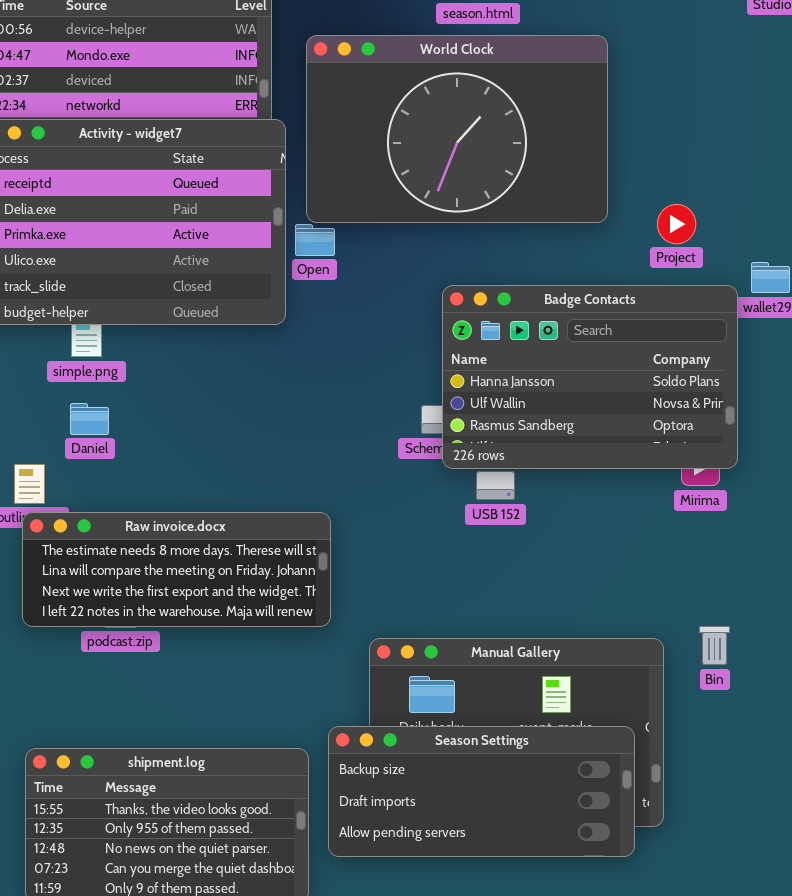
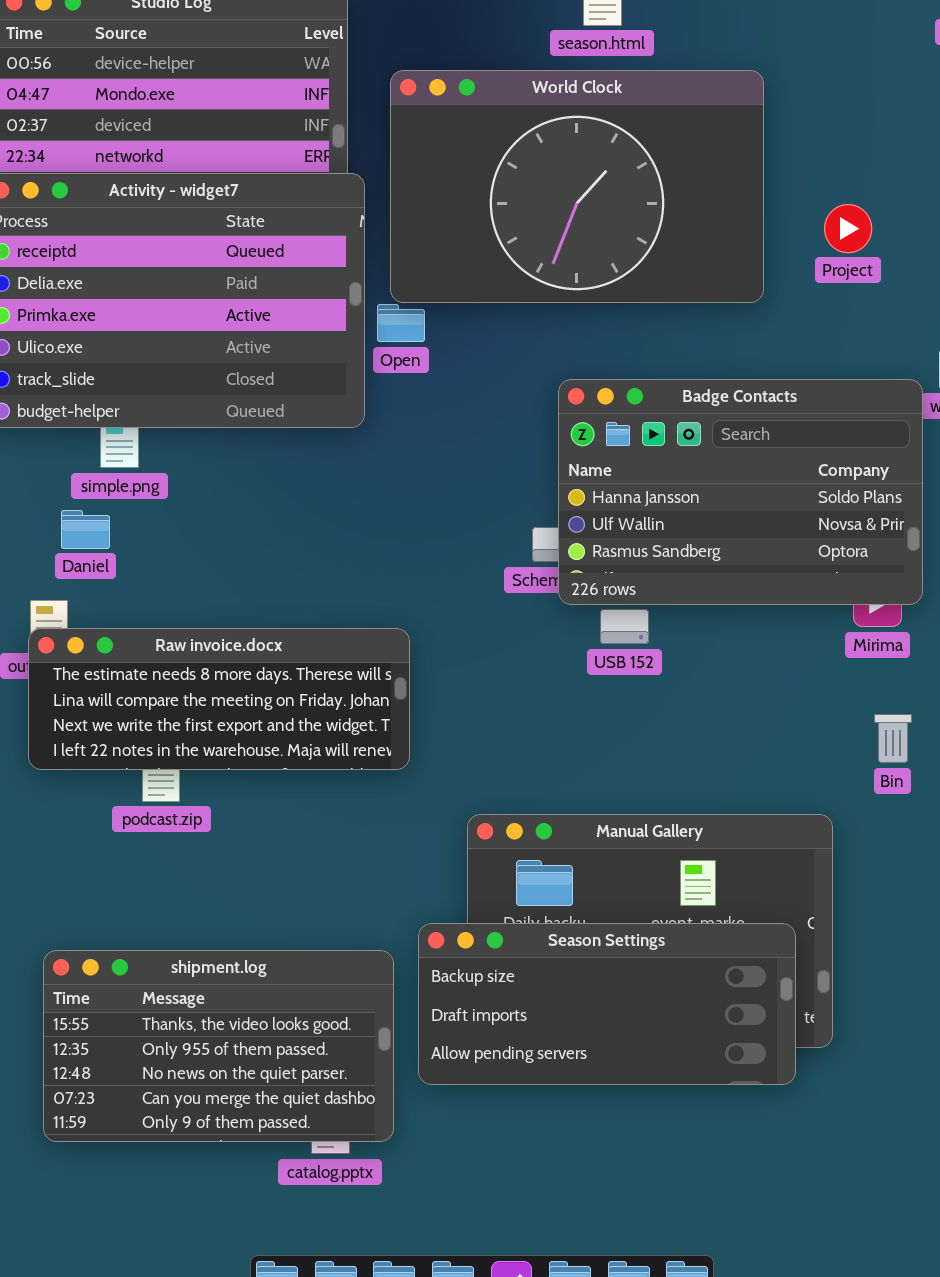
Project: [657,204,696,244] -> [824,204,872,253], moved
Daniel: [70,403,109,435] -> [61,510,110,549], moved
Raw invoice.docx: [22,512,331,627] -> [28,628,410,770], moved
Bin: [699,626,730,665] -> [874,714,912,763], moved

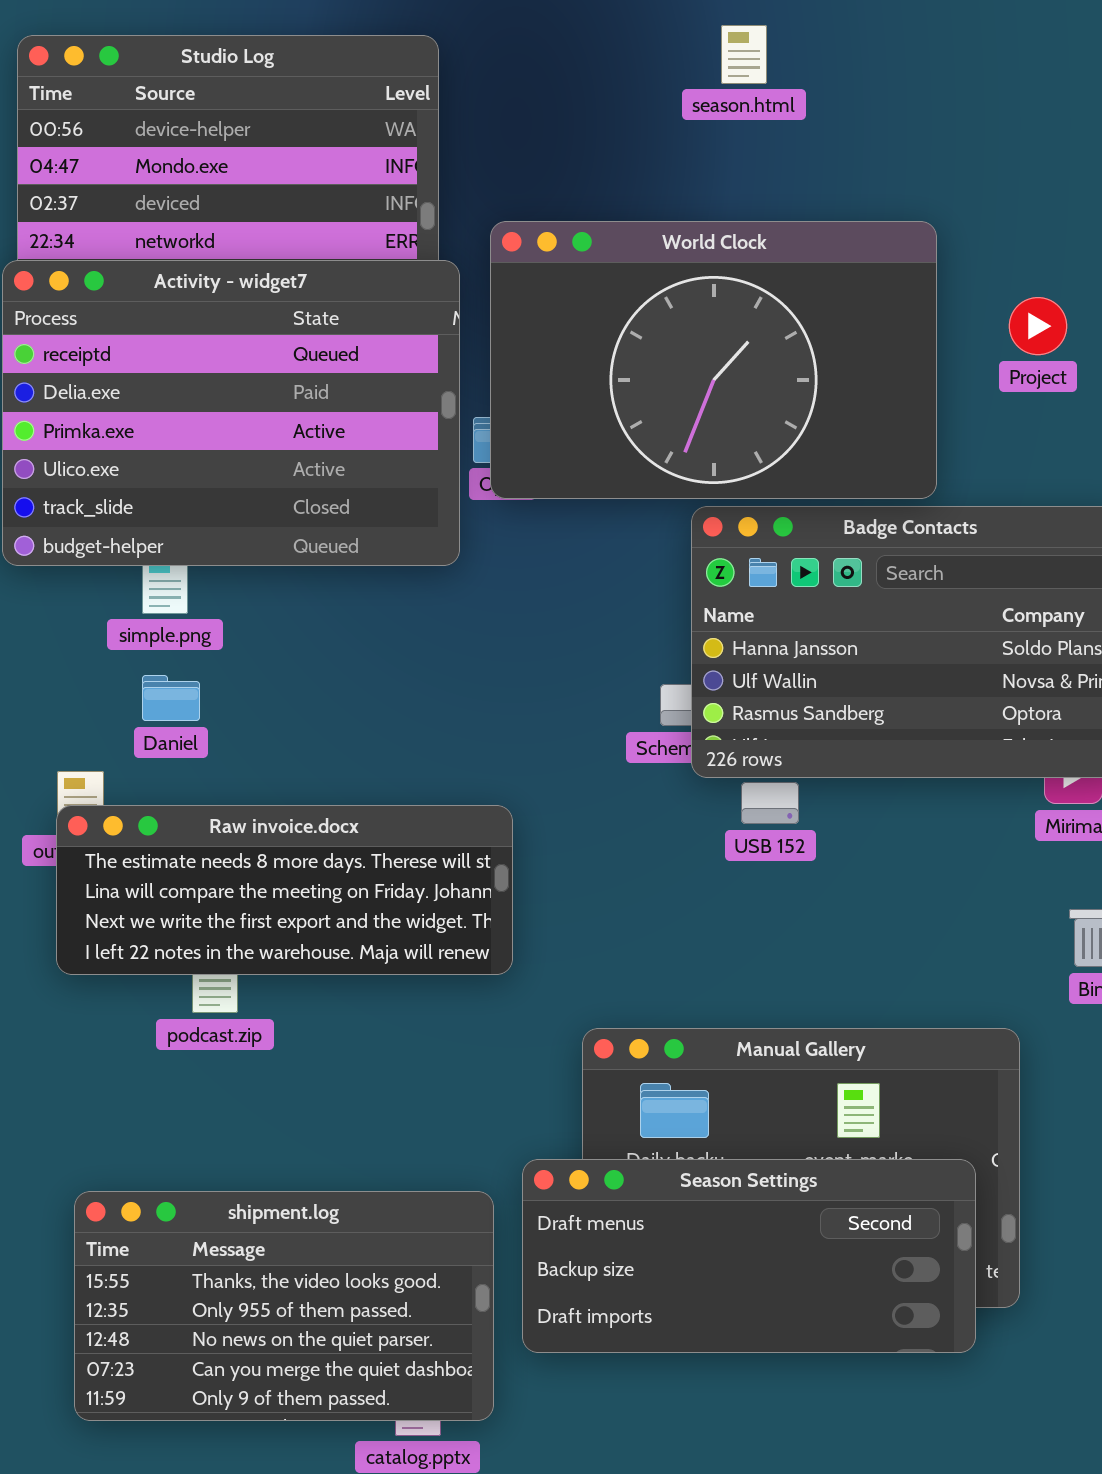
World Clock: [390,70,764,303] -> [490,221,937,499], moved
Daniel: [61,510,110,549] -> [142,675,200,721], moved
Season Settings: [418,923,796,1085] -> [522,1159,976,1353], scrolled up 1 row

